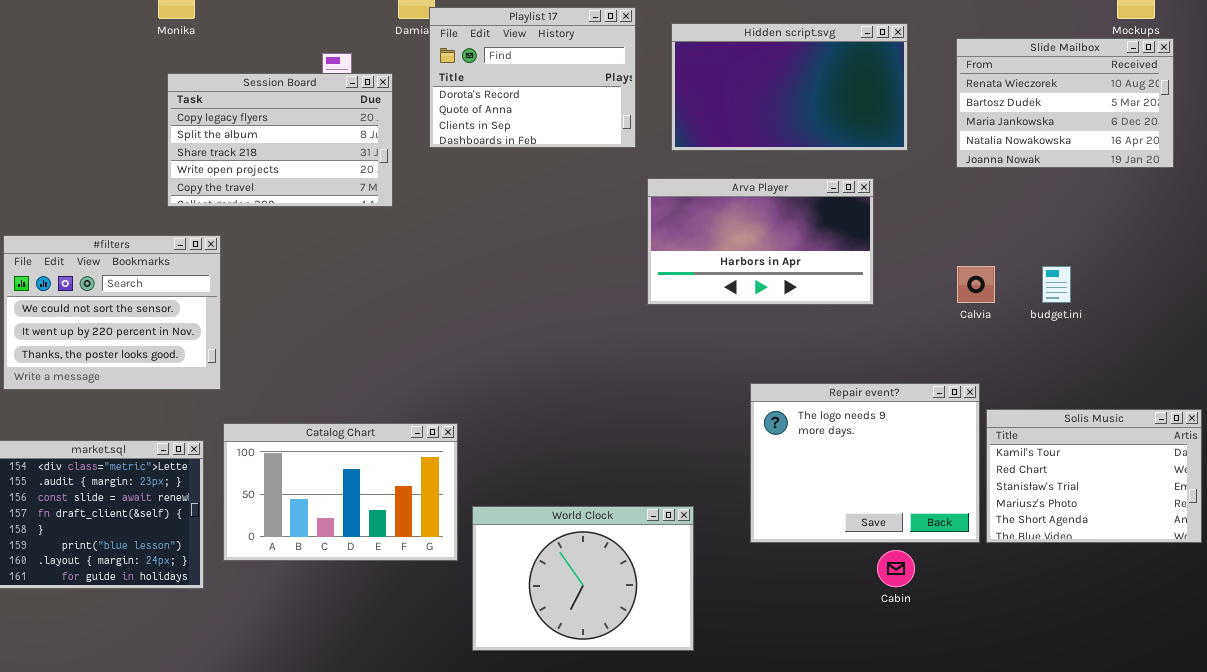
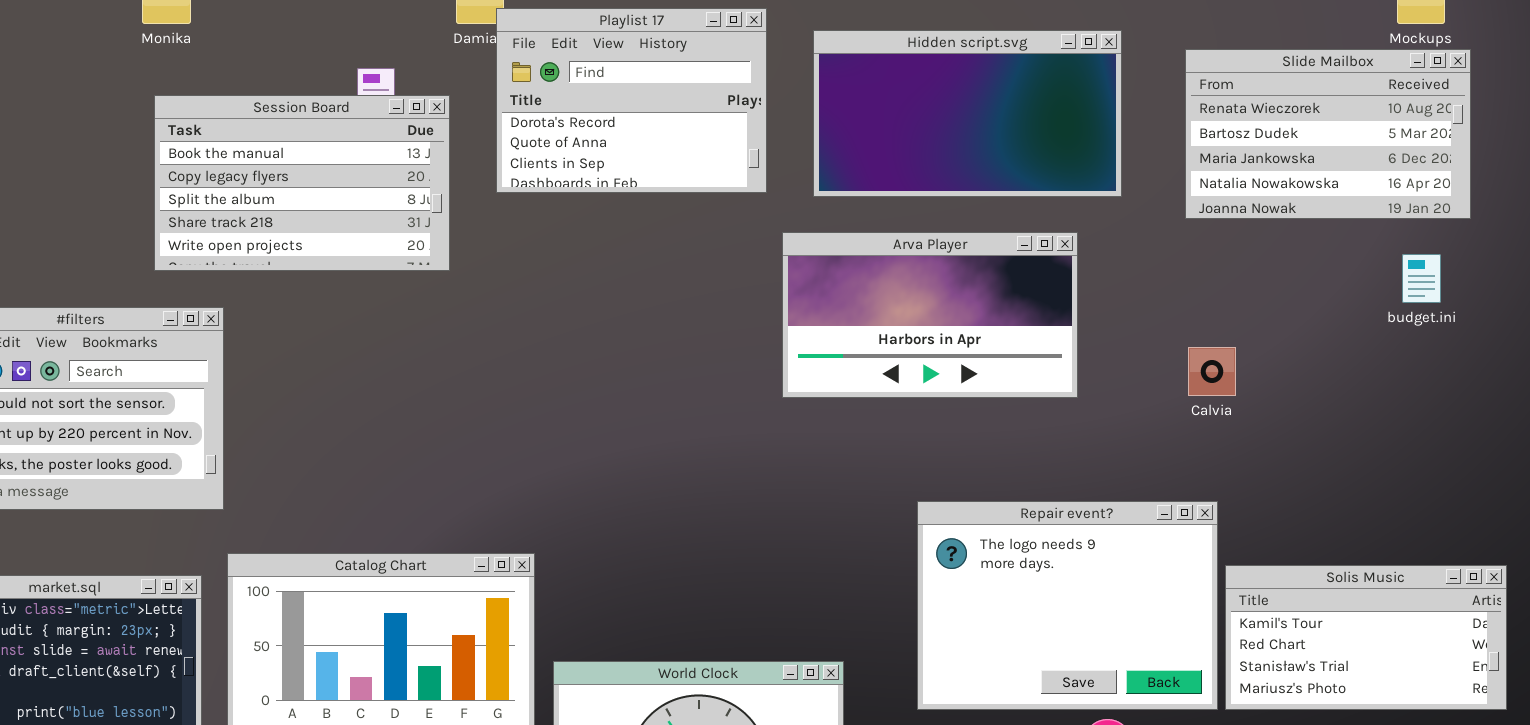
Session Board: [167,73,393,207] -> [154,95,450,271], scrolled up 1 row
budget.ini: [1042,266,1071,303] -> [1402,254,1441,303], moved
Solis Music: [986,409,1202,543] -> [1225,565,1507,710], resized

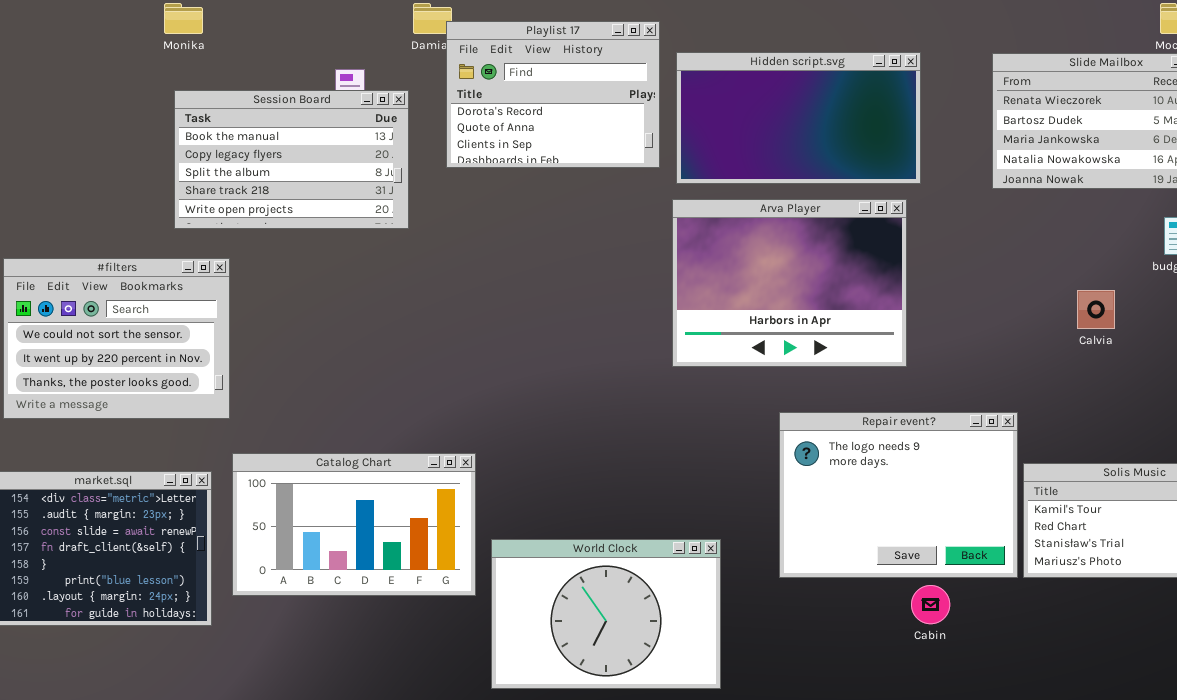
Hidden script.svg: [813,30,1122,197] -> [676,52,921,184], moved
Arva Player: [782,232,1078,398] -> [672,199,907,367], resized
Calvia: [1188,347,1236,396] -> [1077,290,1115,329], moved

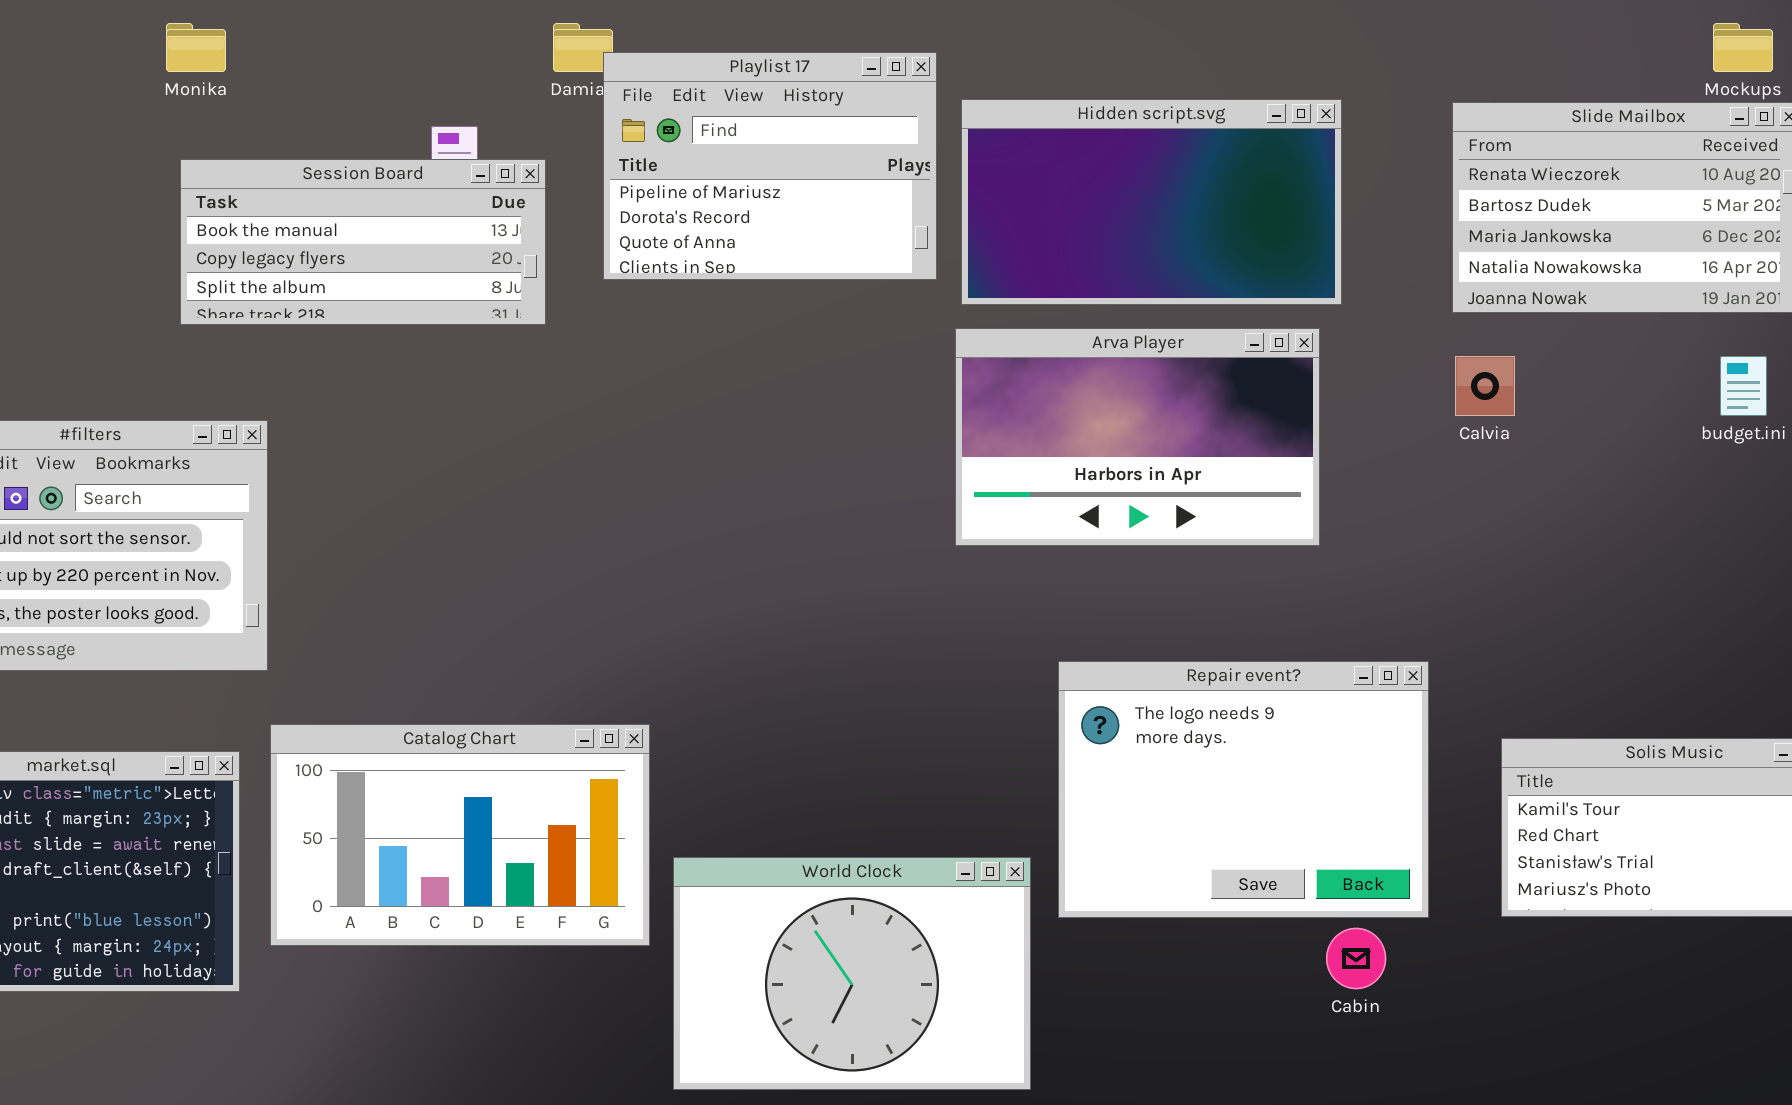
Playlist 17: [446,21,660,168] -> [603,52,937,280], scrolled up 1 row
Session Board: [174,90,409,229] -> [180,159,546,325], resized
Arva Player: [672,199,907,367] -> [955,328,1320,546], resized
Calvia: [1077,290,1115,329] -> [1455,356,1515,416], moved
Repair event?: [779,412,1018,578] -> [1058,661,1429,918], moved

